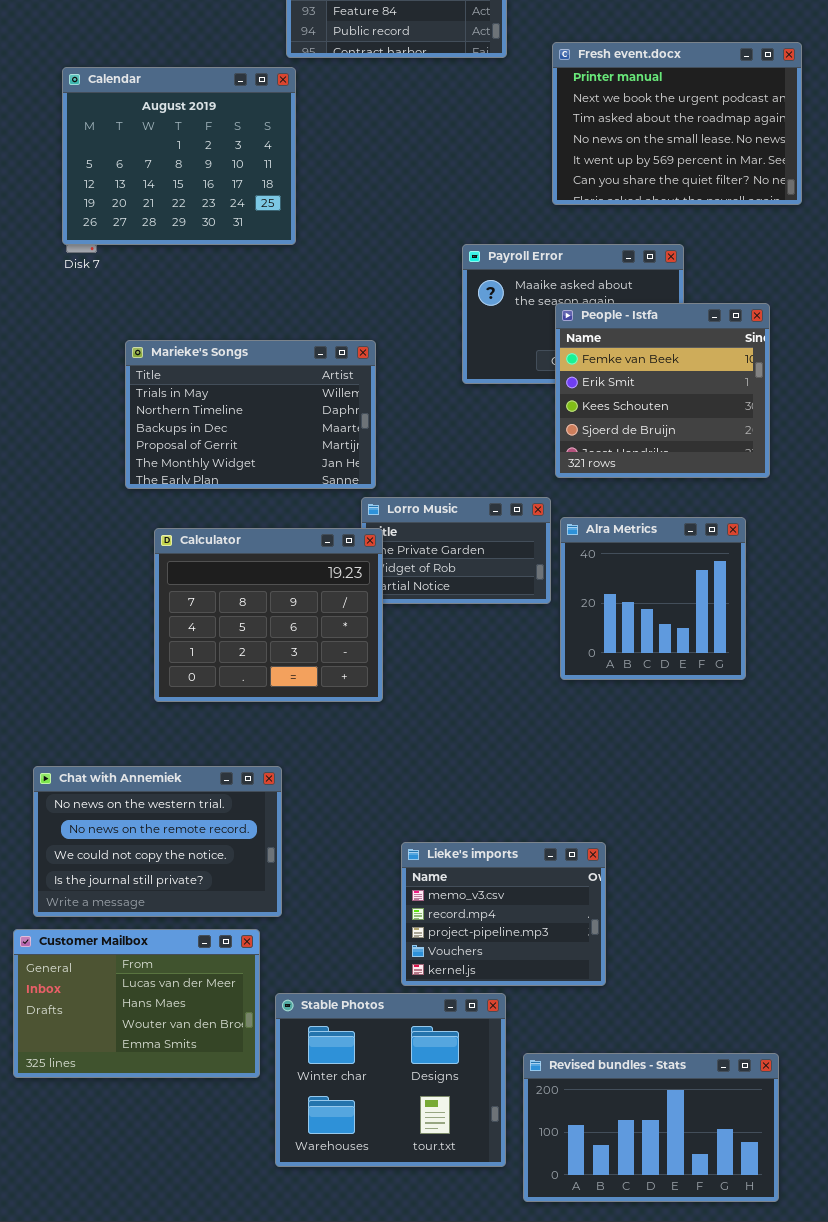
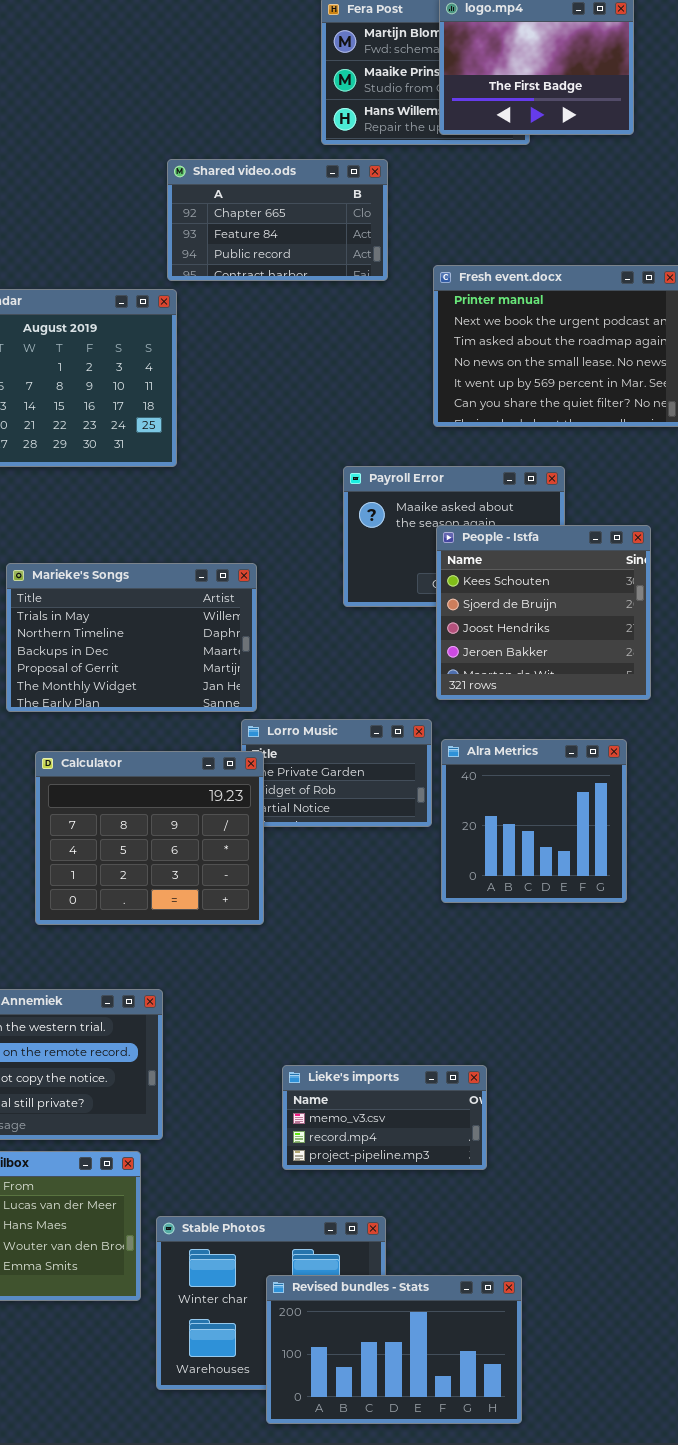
People - Istfa: [555,303,770,478] -> [436,525,651,700], scrolled down 2 rows
Lieke's imports: [401,842,606,986] -> [282,1065,487,1170], resized
Revised bundles - Stats: [523,1053,779,1202] -> [266,1275,522,1424], moved

